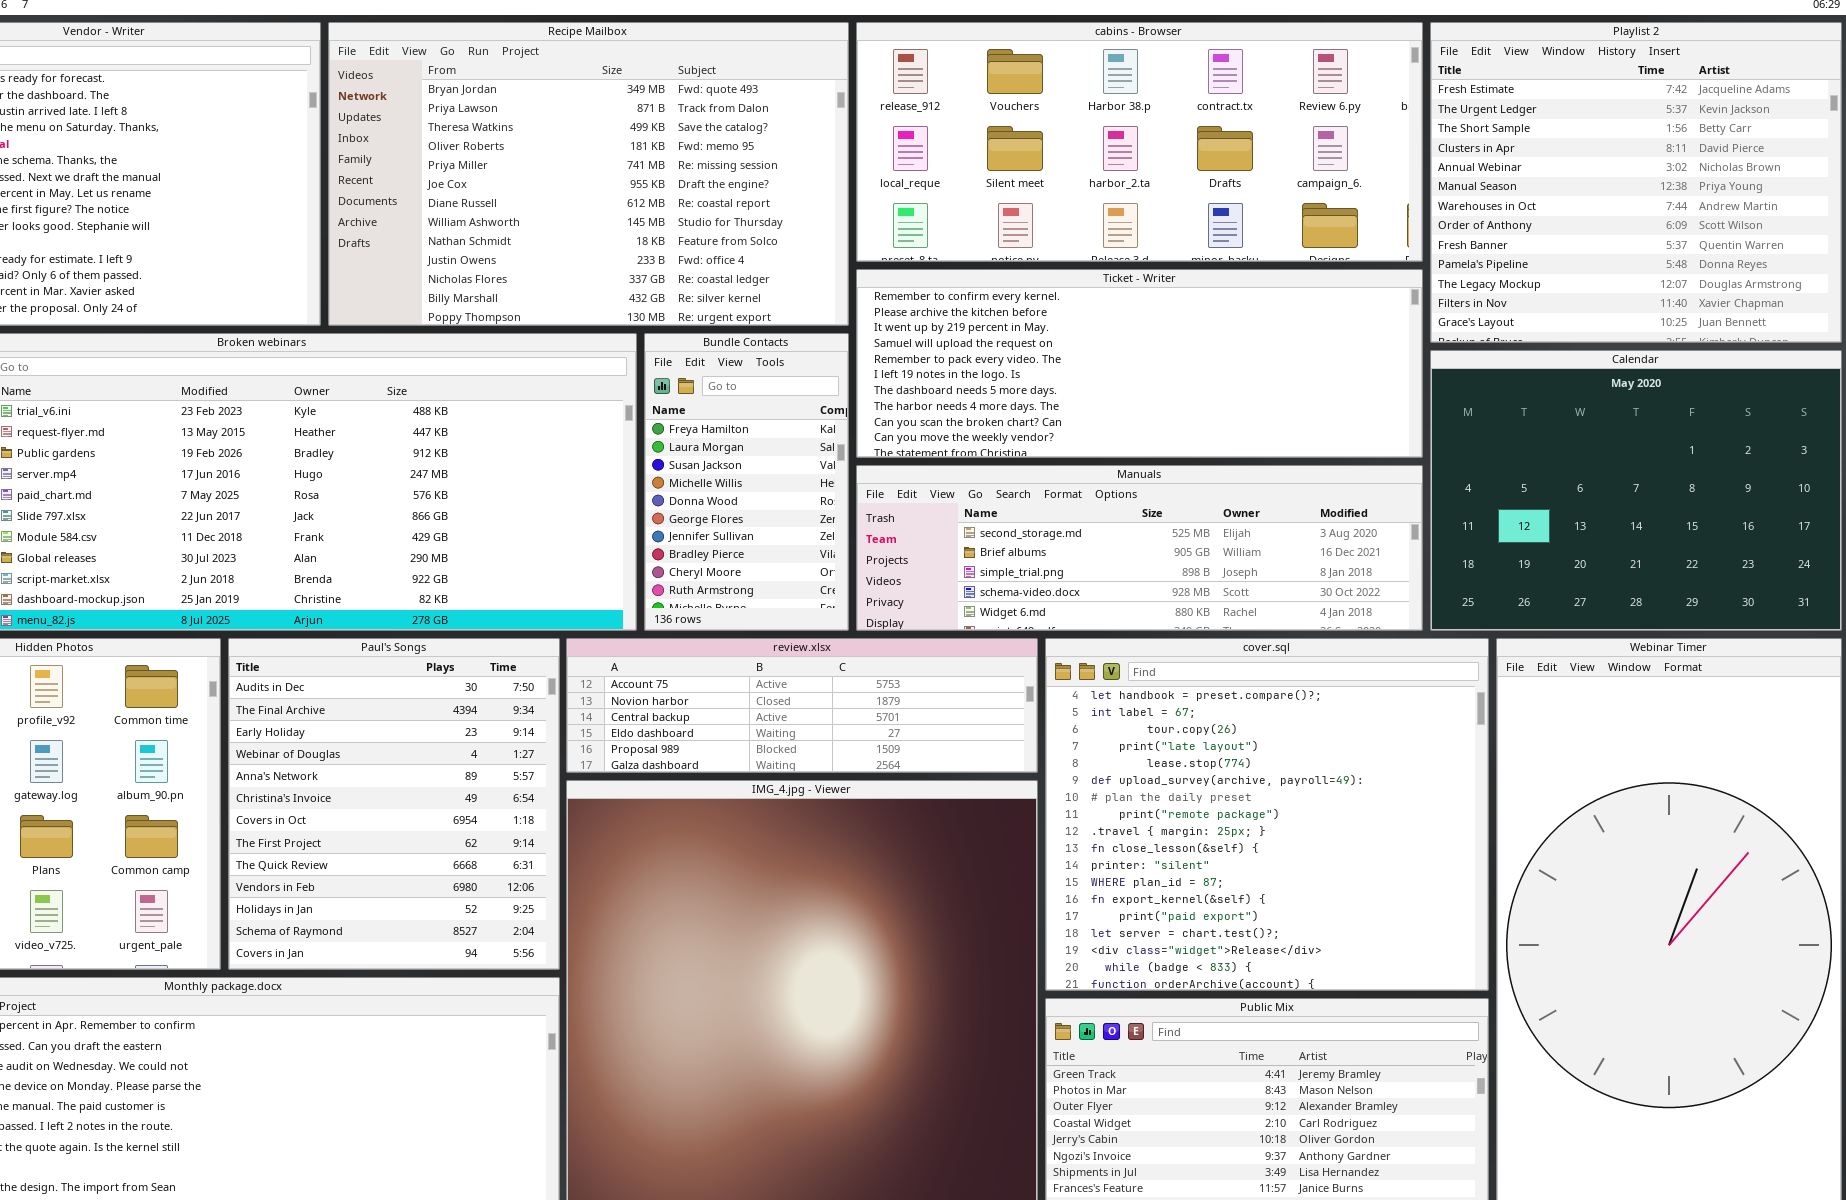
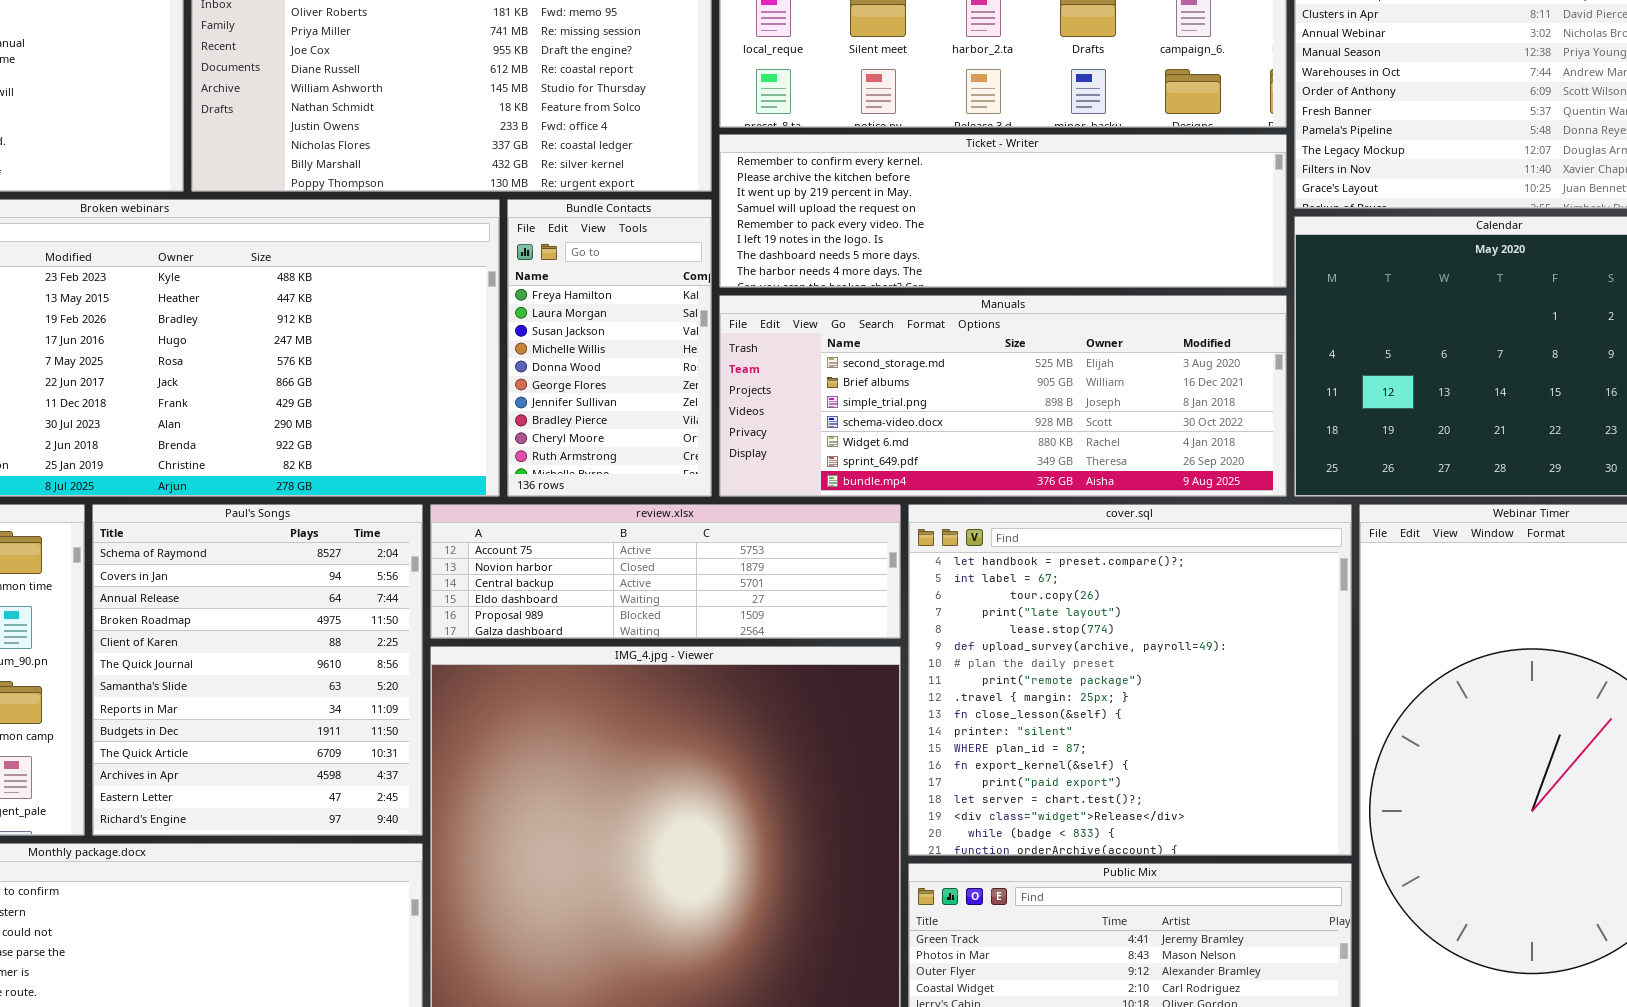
Ticket - Writer: [856,269,1423,458] -> [719,134,1287,288], resized
Manuals: [856,465,1423,631] -> [719,295,1287,497], resized
Paul's Songs: [228,638,560,970] -> [92,504,423,836], scrolled down 11 rows

